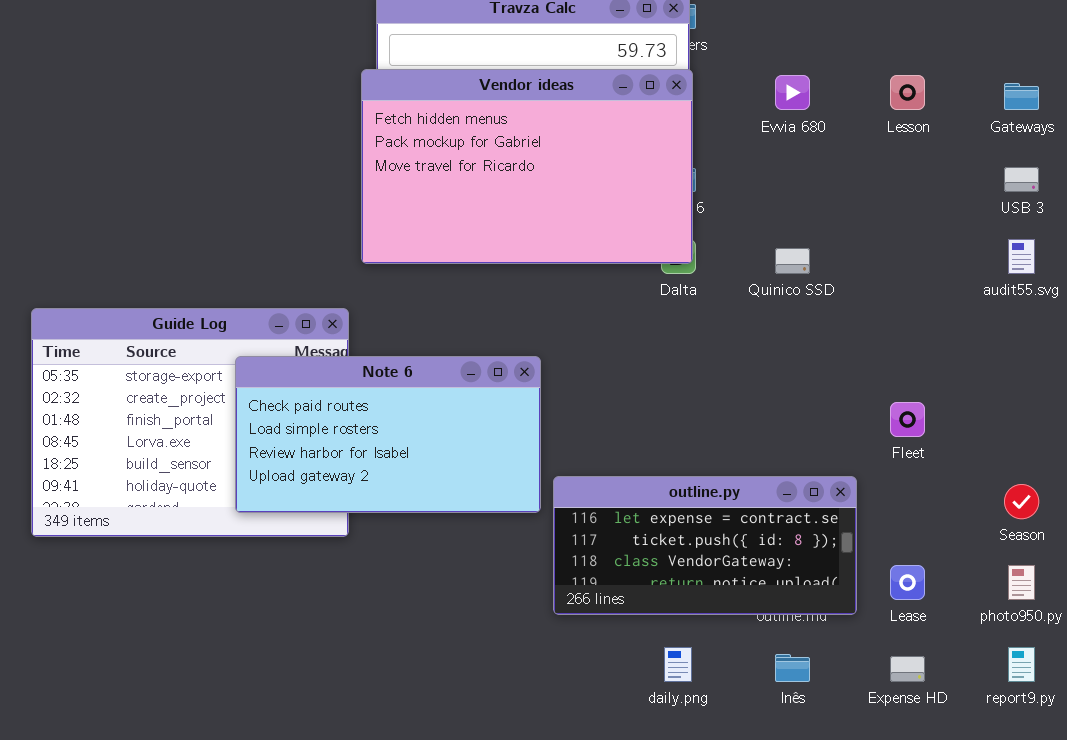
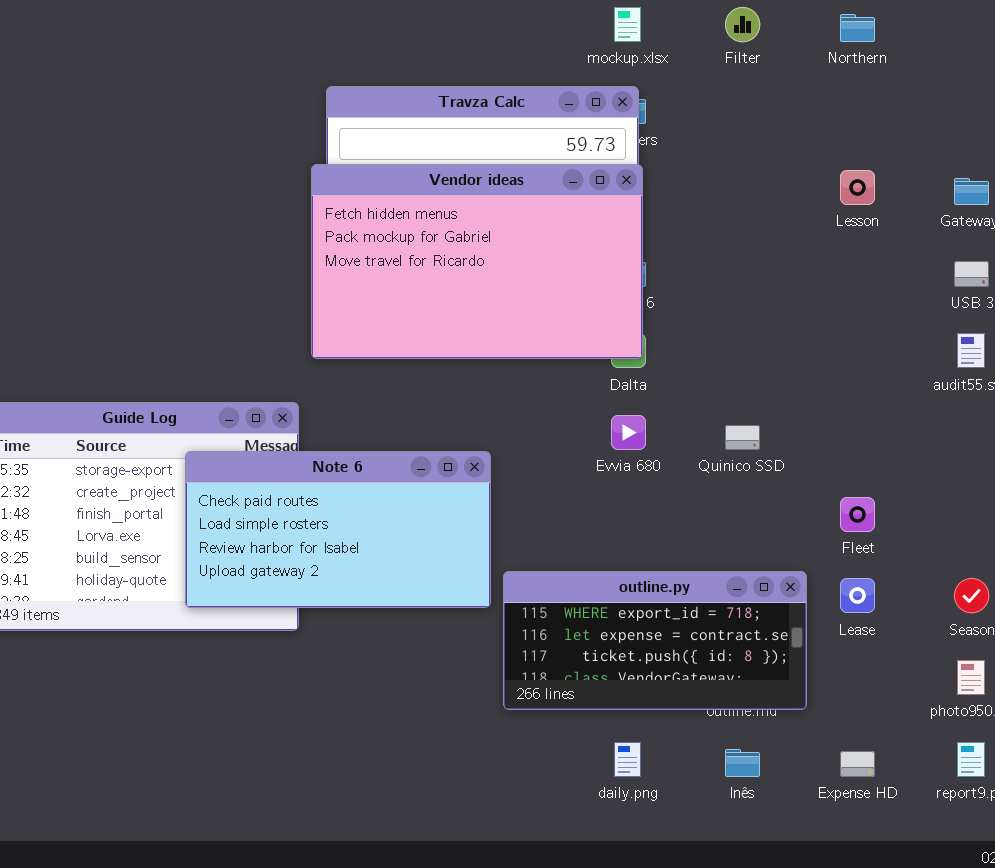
Evvia 680: [775,75,810,110] -> [611,415,646,450], moved
Quinico SSD: [775,248,810,274] -> [725,425,760,450], moved
outline.py: [553,476,857,615] -> [503,571,807,710], scrolled up 1 row
Lease: [890,565,925,600] -> [840,578,875,613], moved

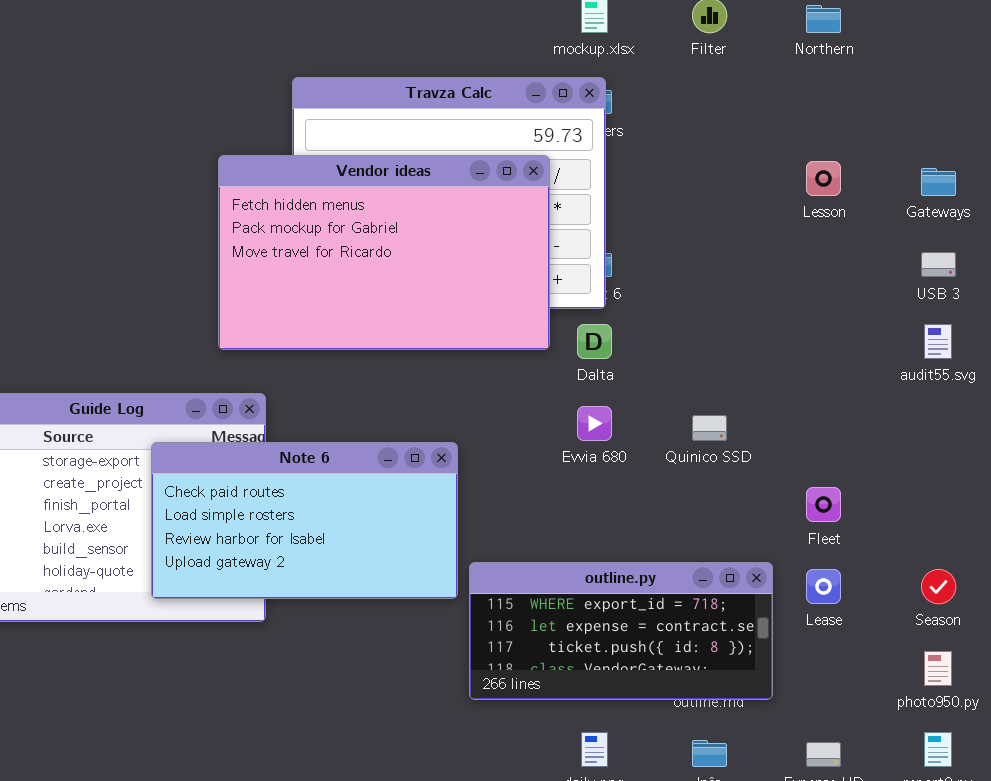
Vendor ideas: [311,164,643,359] -> [218,155,550,350], moved

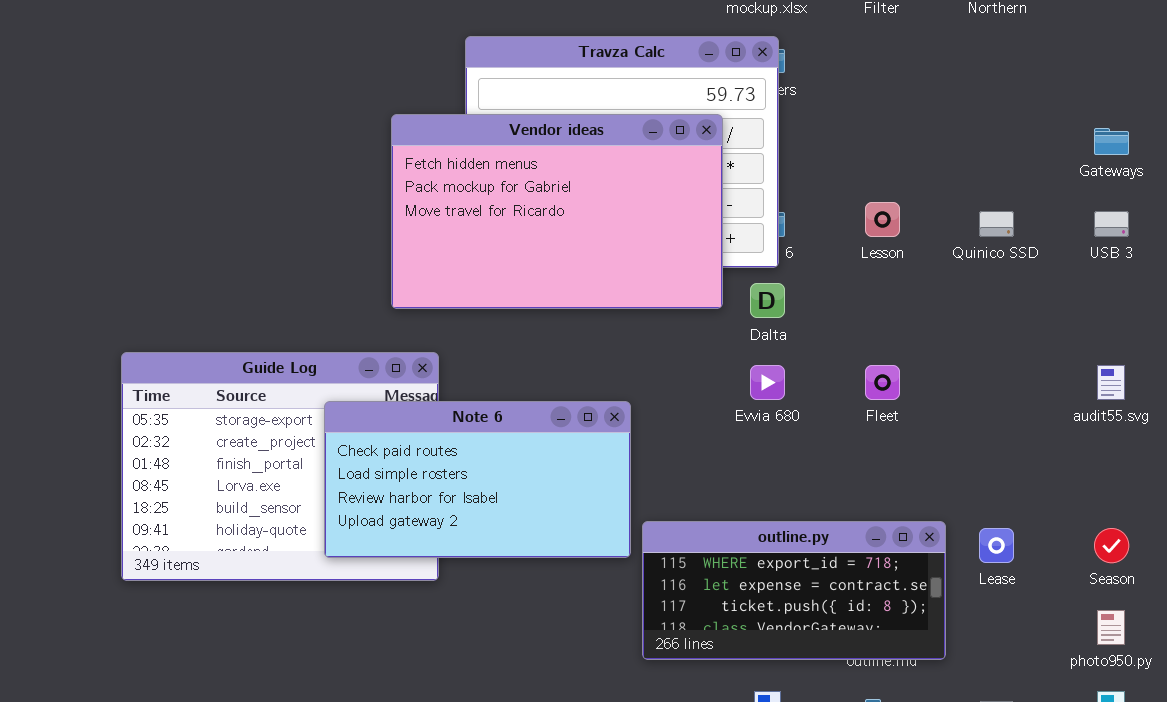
Lesson: [806,161,841,196] -> [865,202,900,237], moved
audit55.svg: [924,324,952,359] -> [1097,365,1125,400], moved
Quinico SSD: [692,415,727,441] -> [979,211,1014,237], moved
Fleet: [806,487,841,522] -> [865,365,900,400], moved

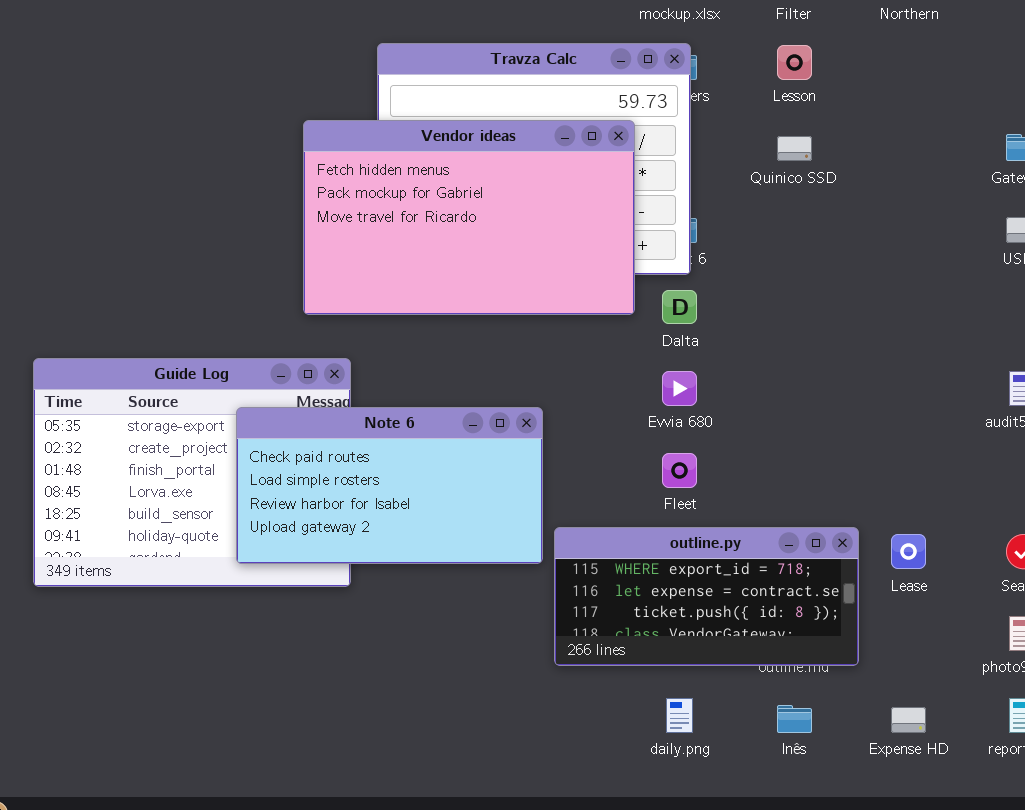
Lesson: [865,202,900,237] -> [777,45,812,80], moved
Quinico SSD: [979,211,1014,237] -> [777,136,812,161], moved
Fleet: [865,365,900,400] -> [662,453,697,488], moved

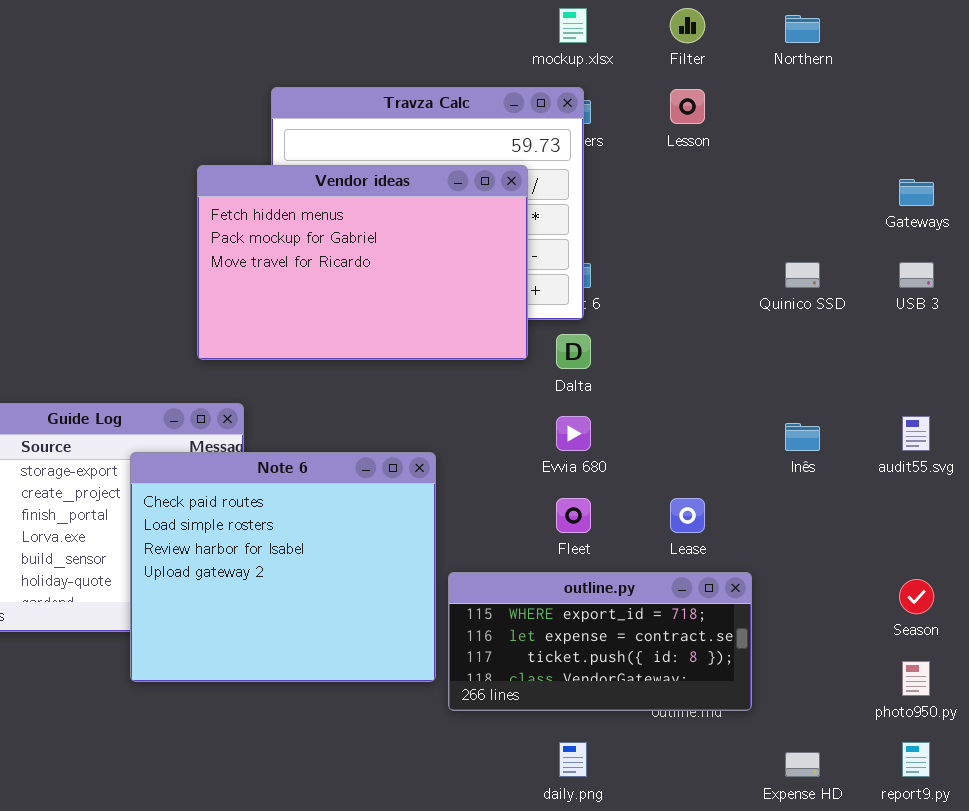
Quinico SSD: [777,136,812,161] -> [785,262,820,288], moved
Note 6: [236,407,543,564] -> [130,452,436,682], resized
Lease: [891,534,926,569] -> [670,498,705,533], moved
Inês: [777,705,812,733] -> [785,423,820,451], moved

